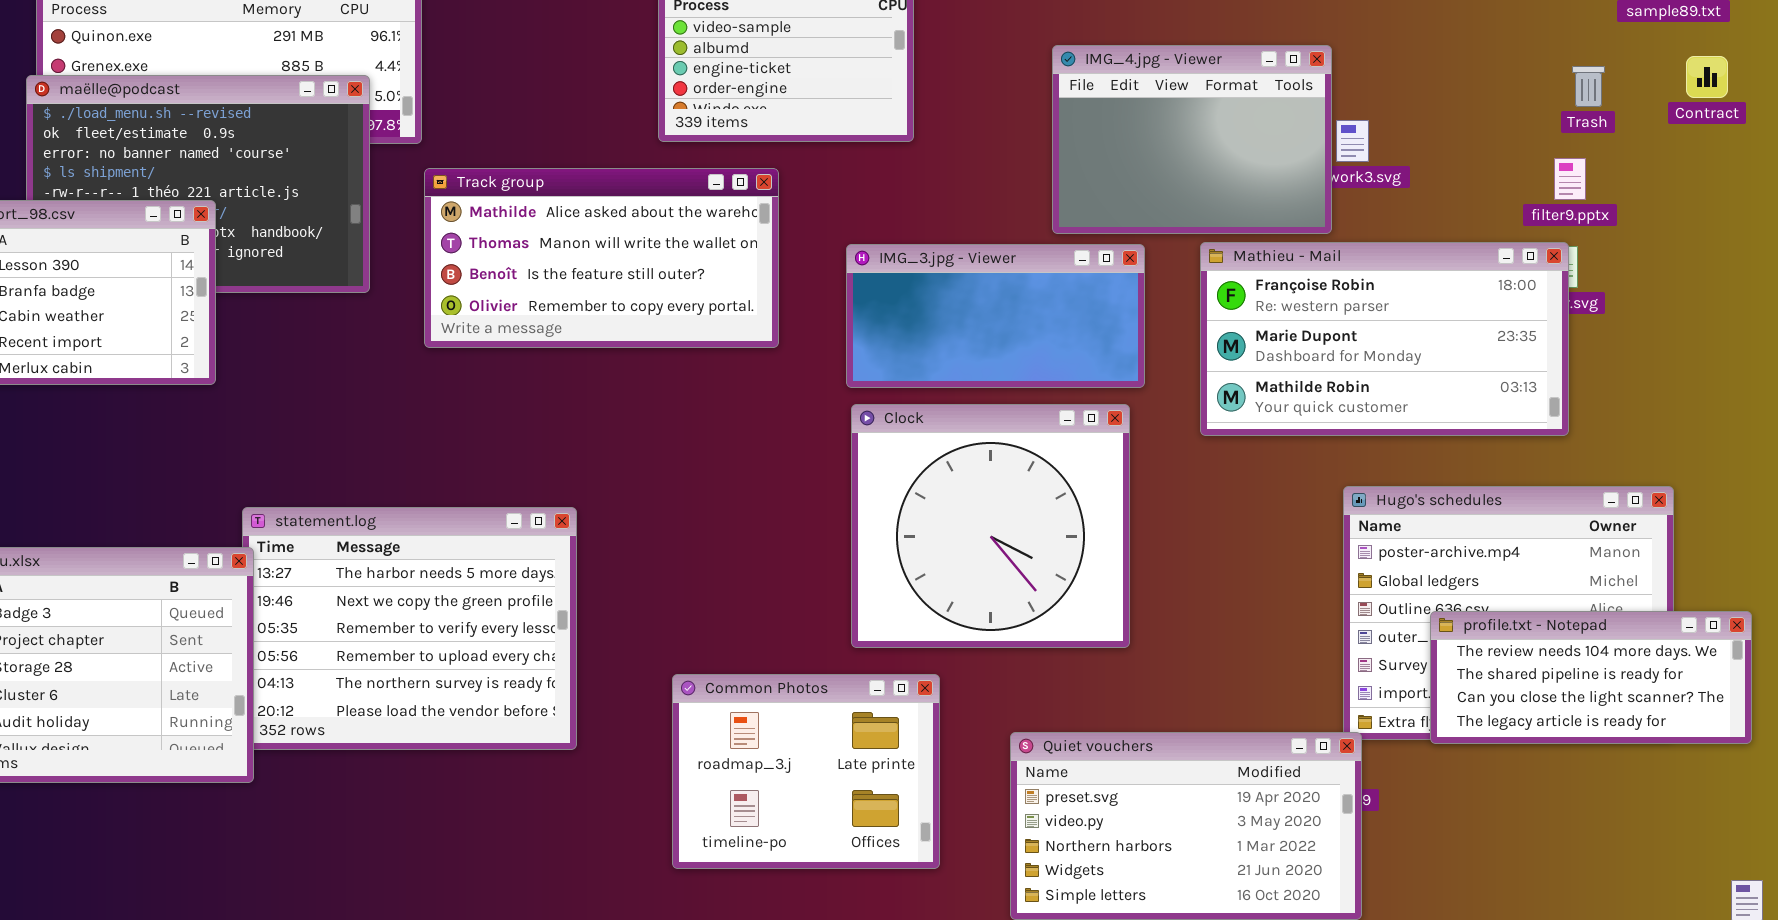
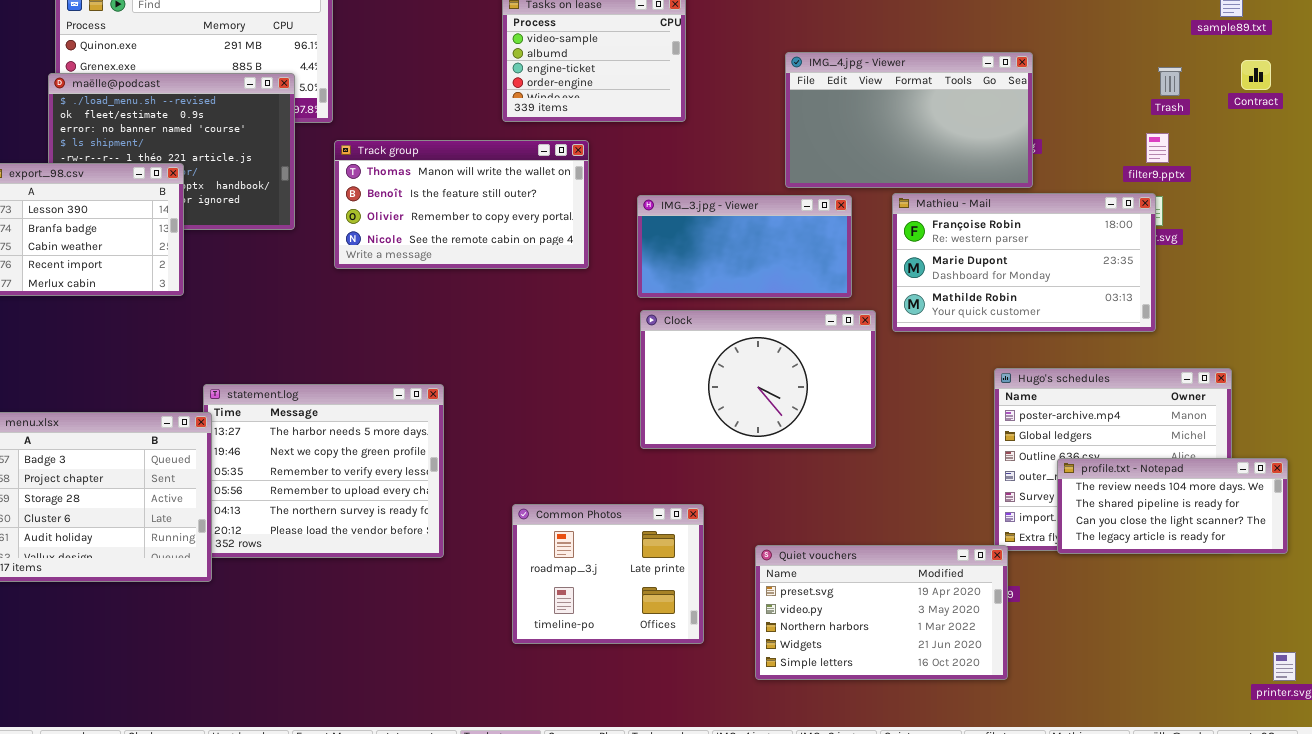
IMG_4.jpg - Viewer: [1052,45,1332,234] -> [785,52,1033,188], resized
Track group: [424,168,779,348] -> [334,140,589,269], scrolled down 1 row
Clock: [851,404,1130,648] -> [640,310,876,449], resized

